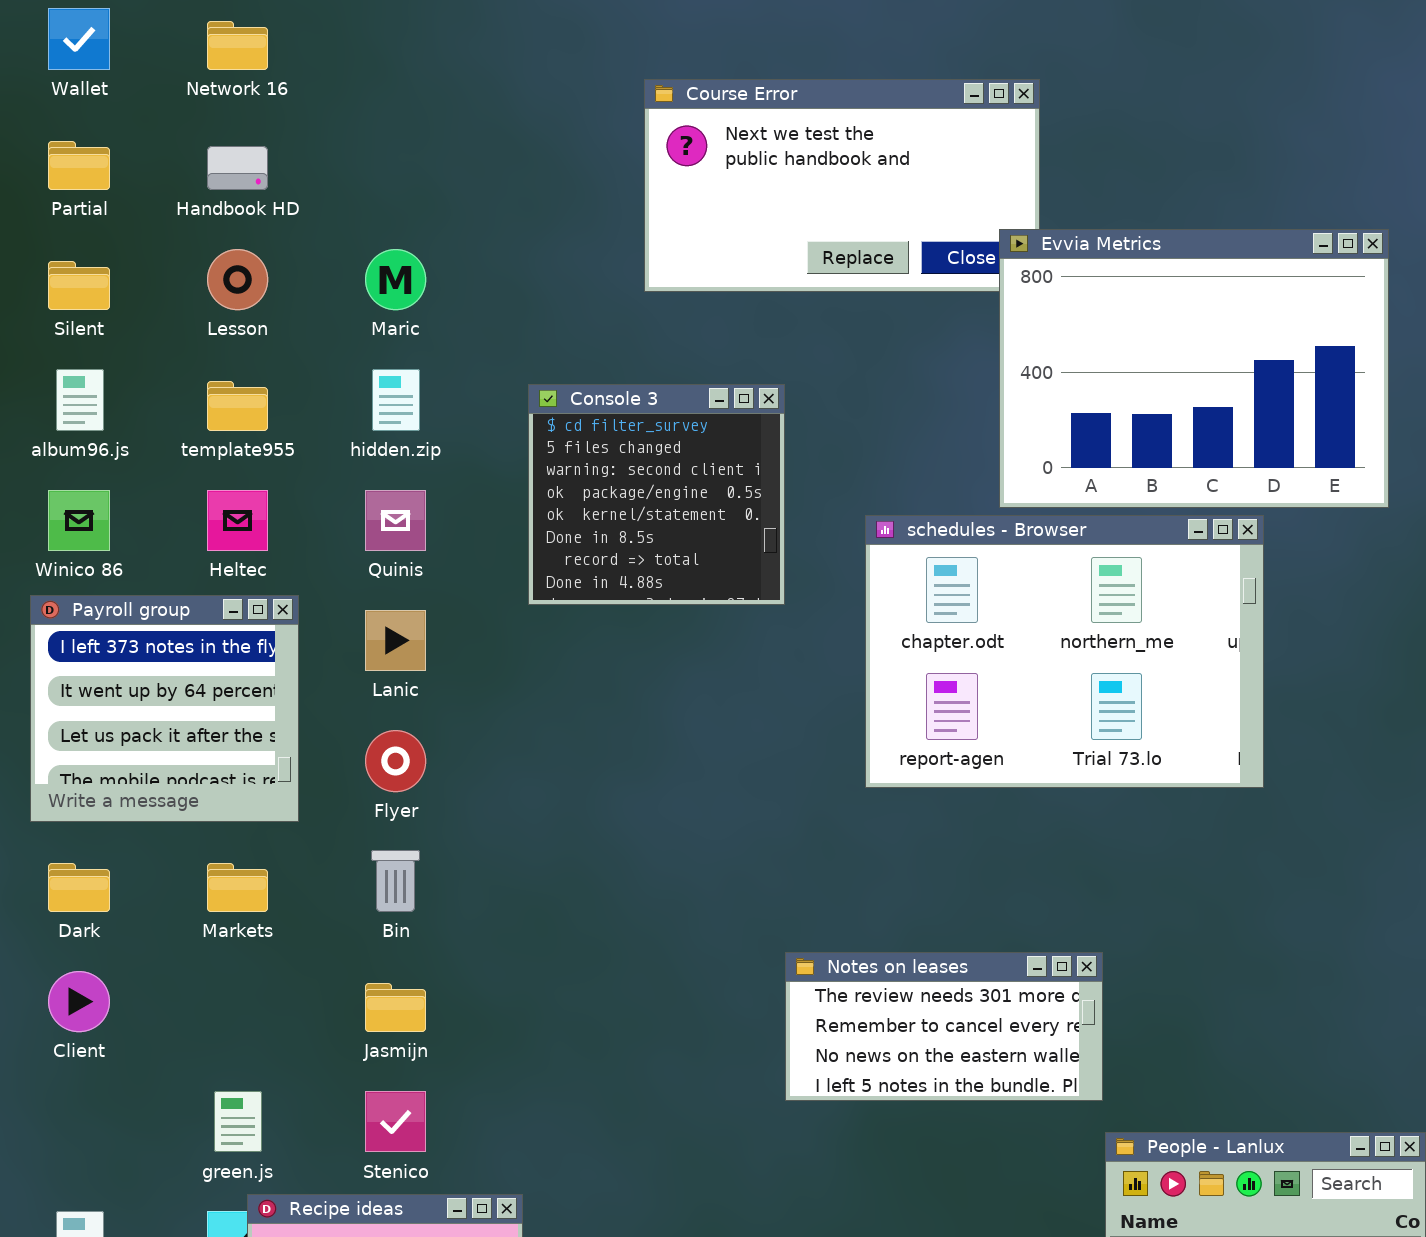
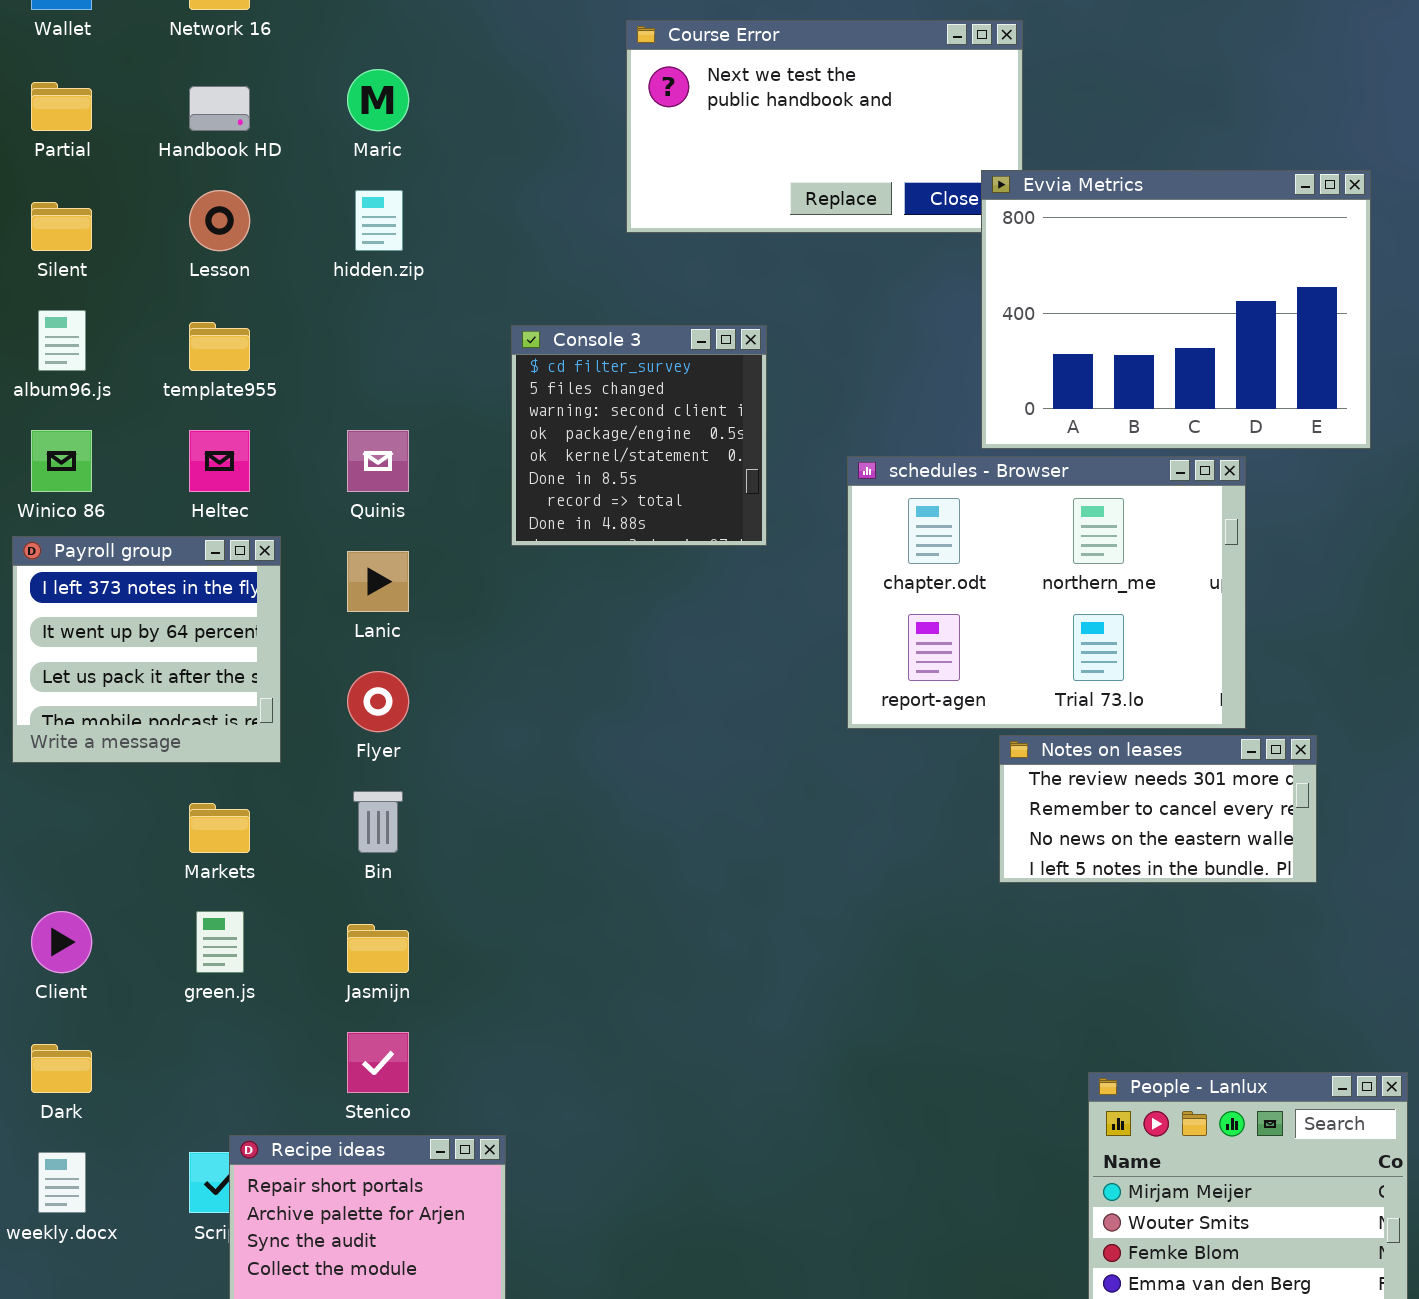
Maric: [365,249,426,310] -> [347,69,409,131], moved
hidden.zip: [372,369,420,431] -> [355,190,403,251], moved
Dark: [48,863,110,912] -> [31,1044,92,1093], moved
Notes on leases: [785,952,1103,1101] -> [999,735,1317,883], moved
green.js: [214,1091,262,1152] -> [196,911,244,973], moved

